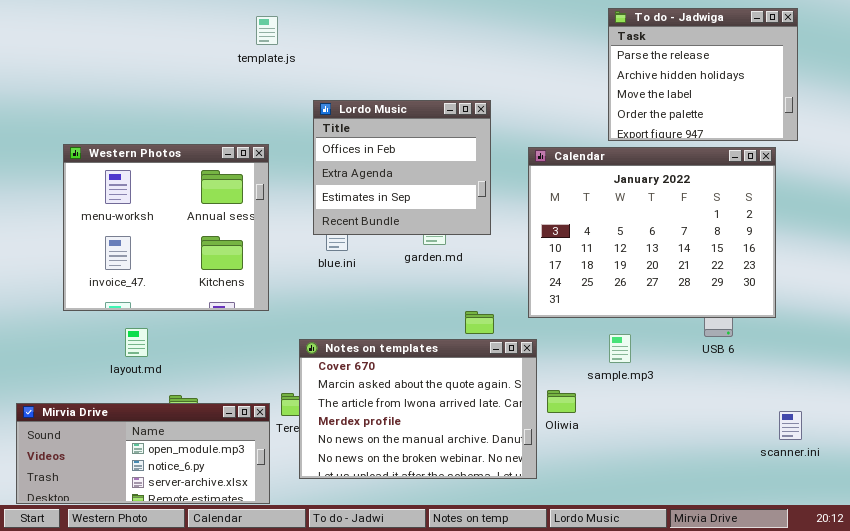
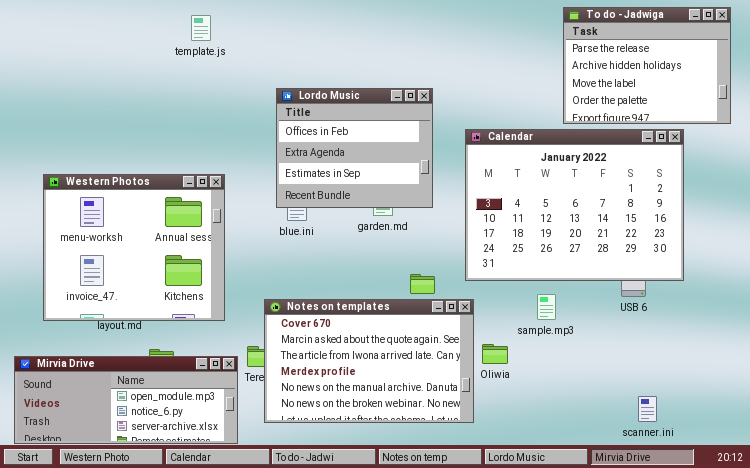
To do - Jadwiga: [608,8,798,141] -> [563,7,731,124], moved
template.js: [256,16,278,45] -> [191,15,211,41], moved
Western Photos: [63,144,269,311] -> [43,174,225,321], moved
scanner.ini: [779,411,802,440] -> [638,396,657,422], moved

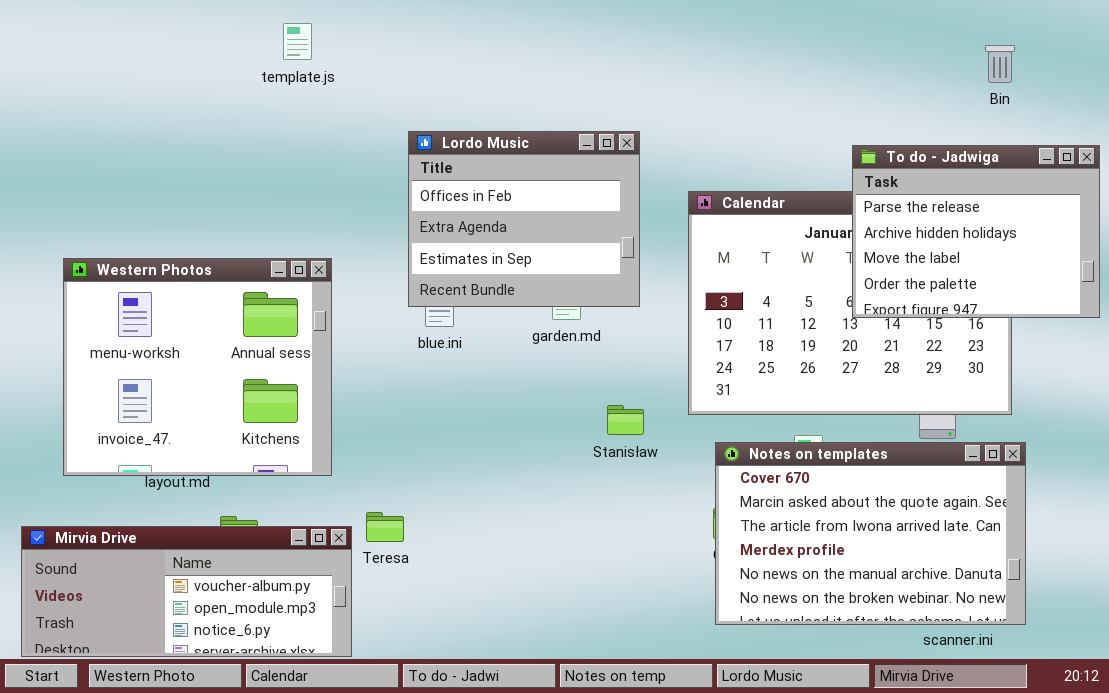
To do - Jadwiga: [563,7,731,124] -> [852,145,1100,318], moved
Notes on templates: [264,299,474,423] -> [715,442,1026,625], moved
Mirvia Drive: [14,356,238,444] -> [21,526,352,657], scrolled up 1 row

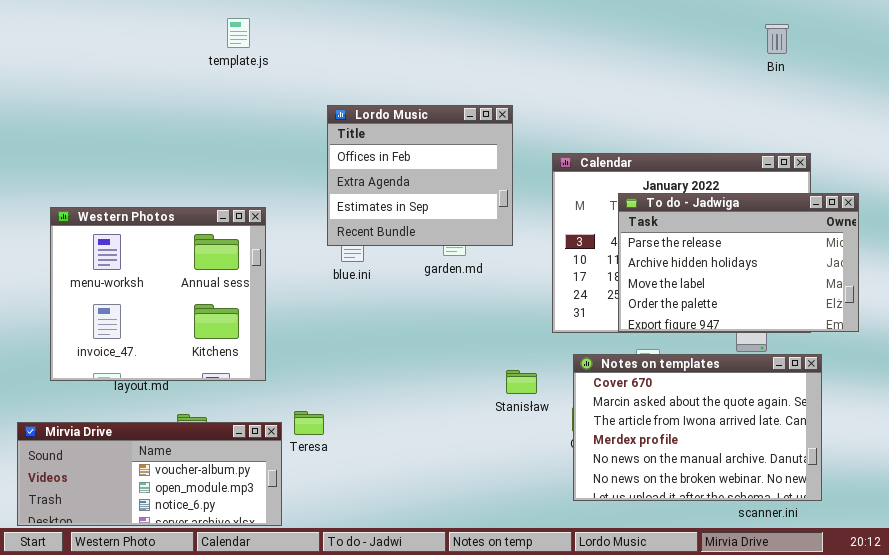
Bin: [985,45,1015,83] -> [765,24,789,54], moved
To do - Jadwiga: [852,145,1100,318] -> [618,193,859,332], moved, resized
Stanisław: [607,405,644,435] -> [506,370,537,394], moved

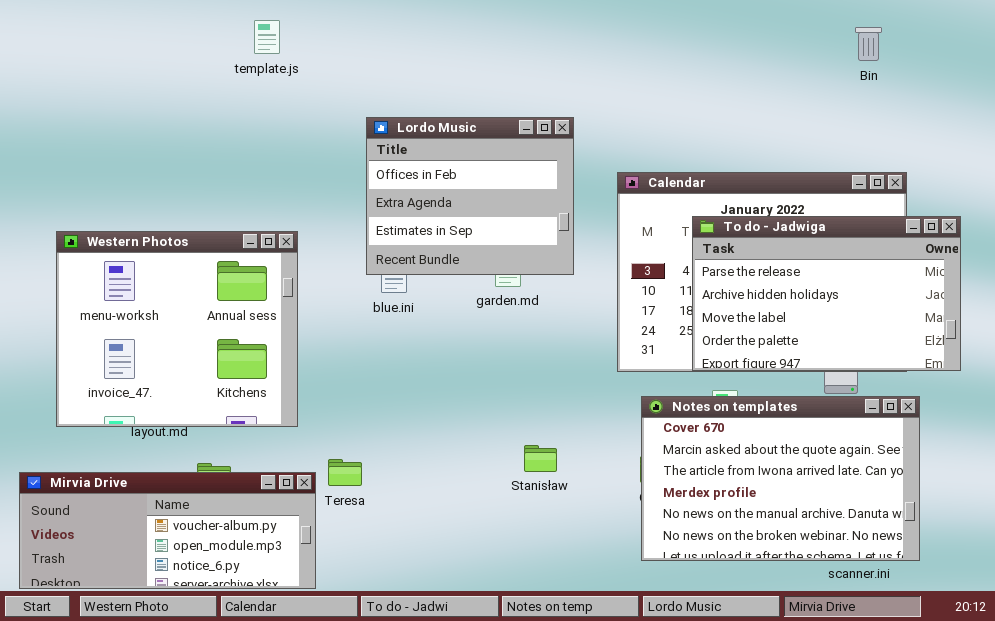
Stanisław: [506,370,537,394] -> [524,445,557,472], moved

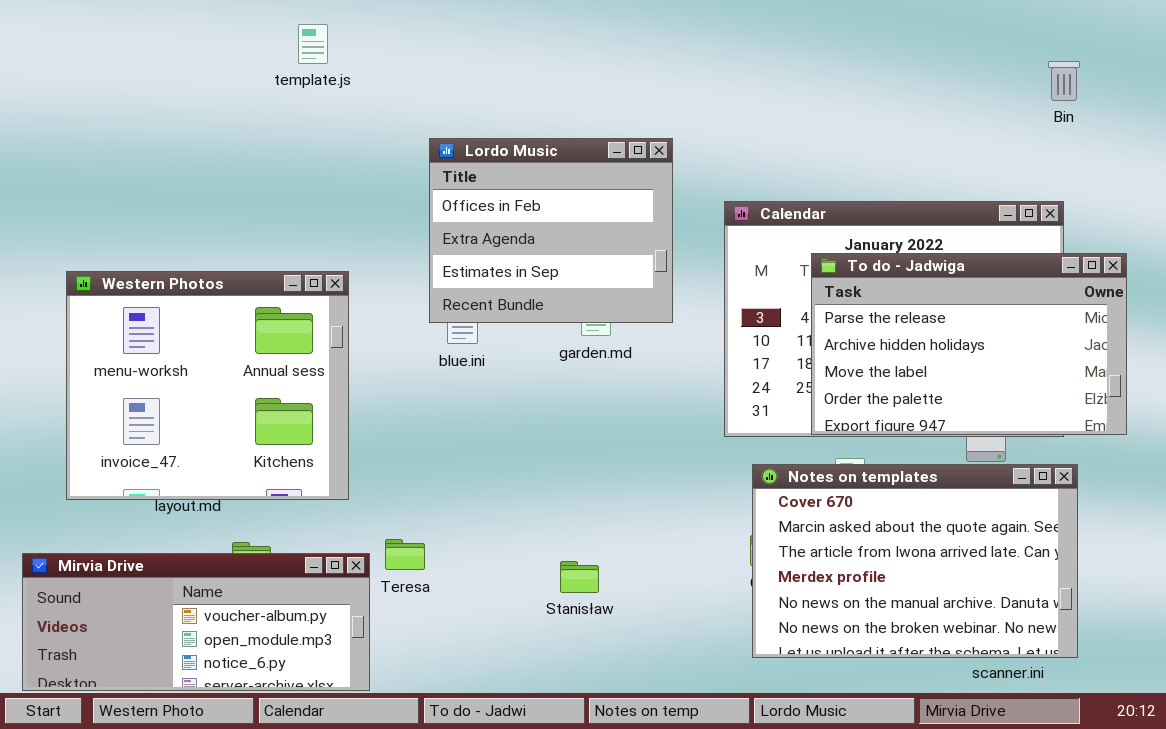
Bin: [855,27,882,61] -> [1048,61,1080,101], moved
Stanisław: [524,445,557,472] -> [560,561,599,593], moved

